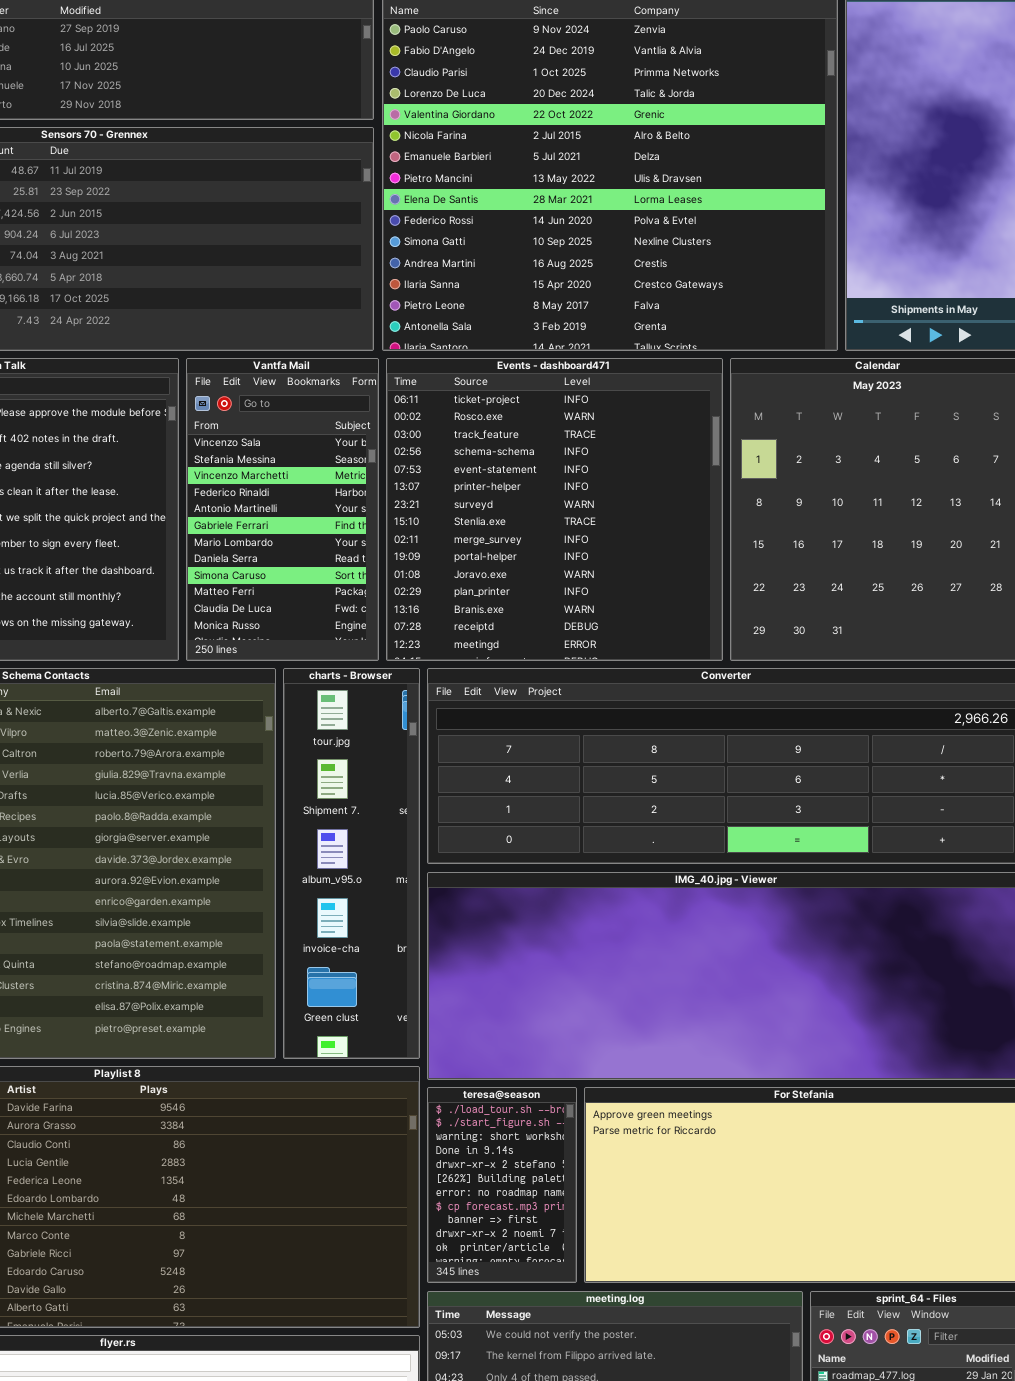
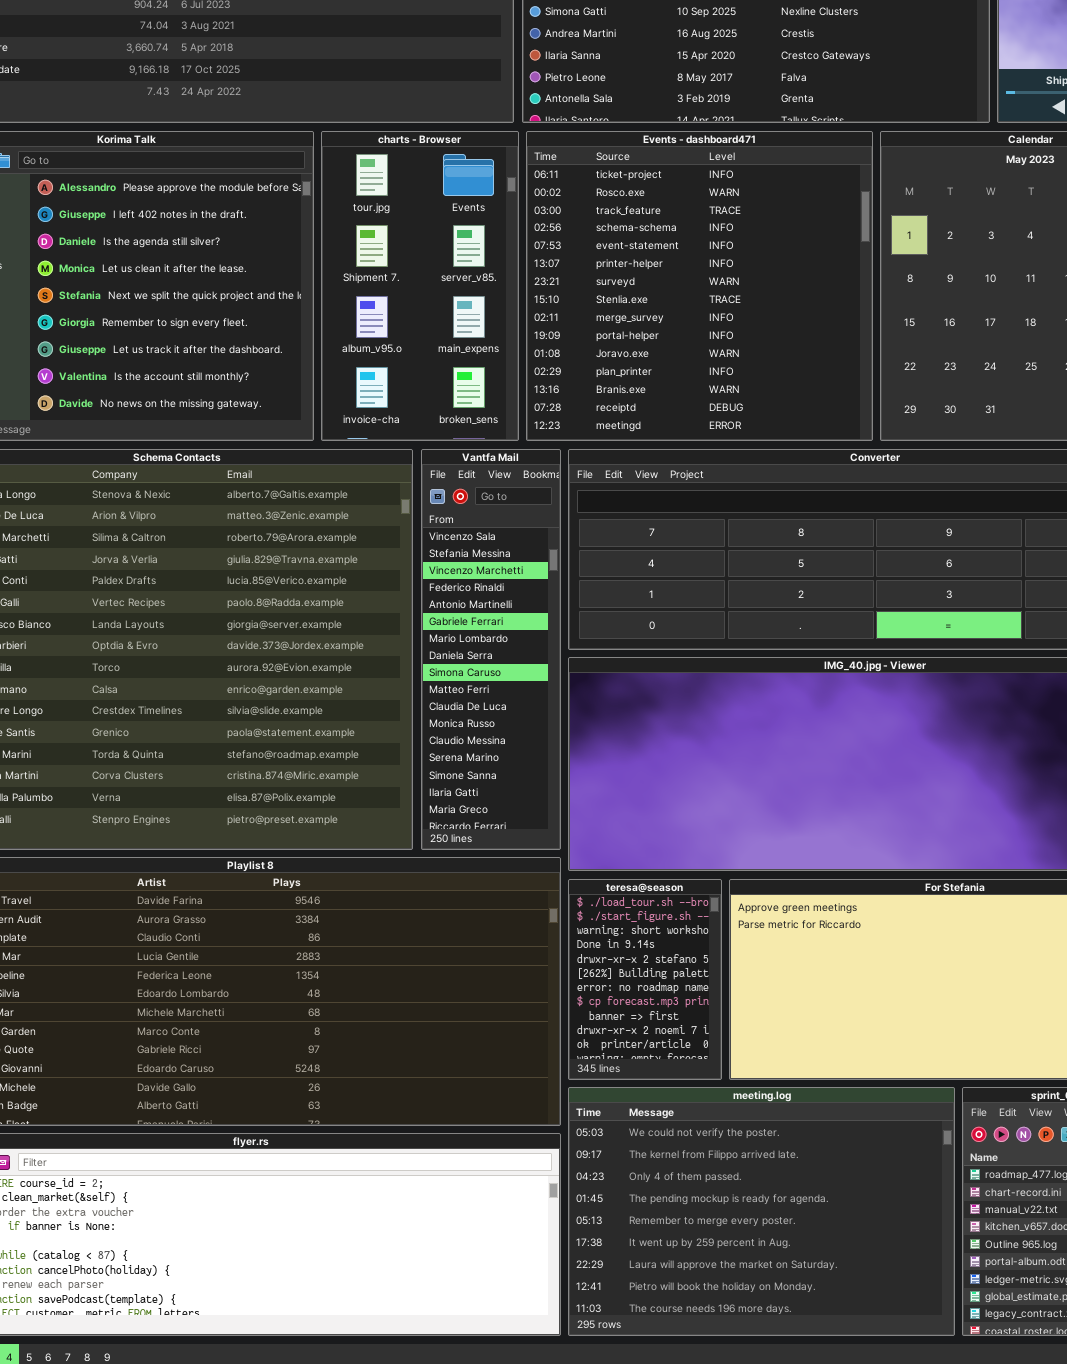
Vantfa Mail: [186,358,379,661] -> [421,449,561,850], moved, resized
charts - Browser: [283,668,420,1059] -> [321,131,519,441], moved, resized

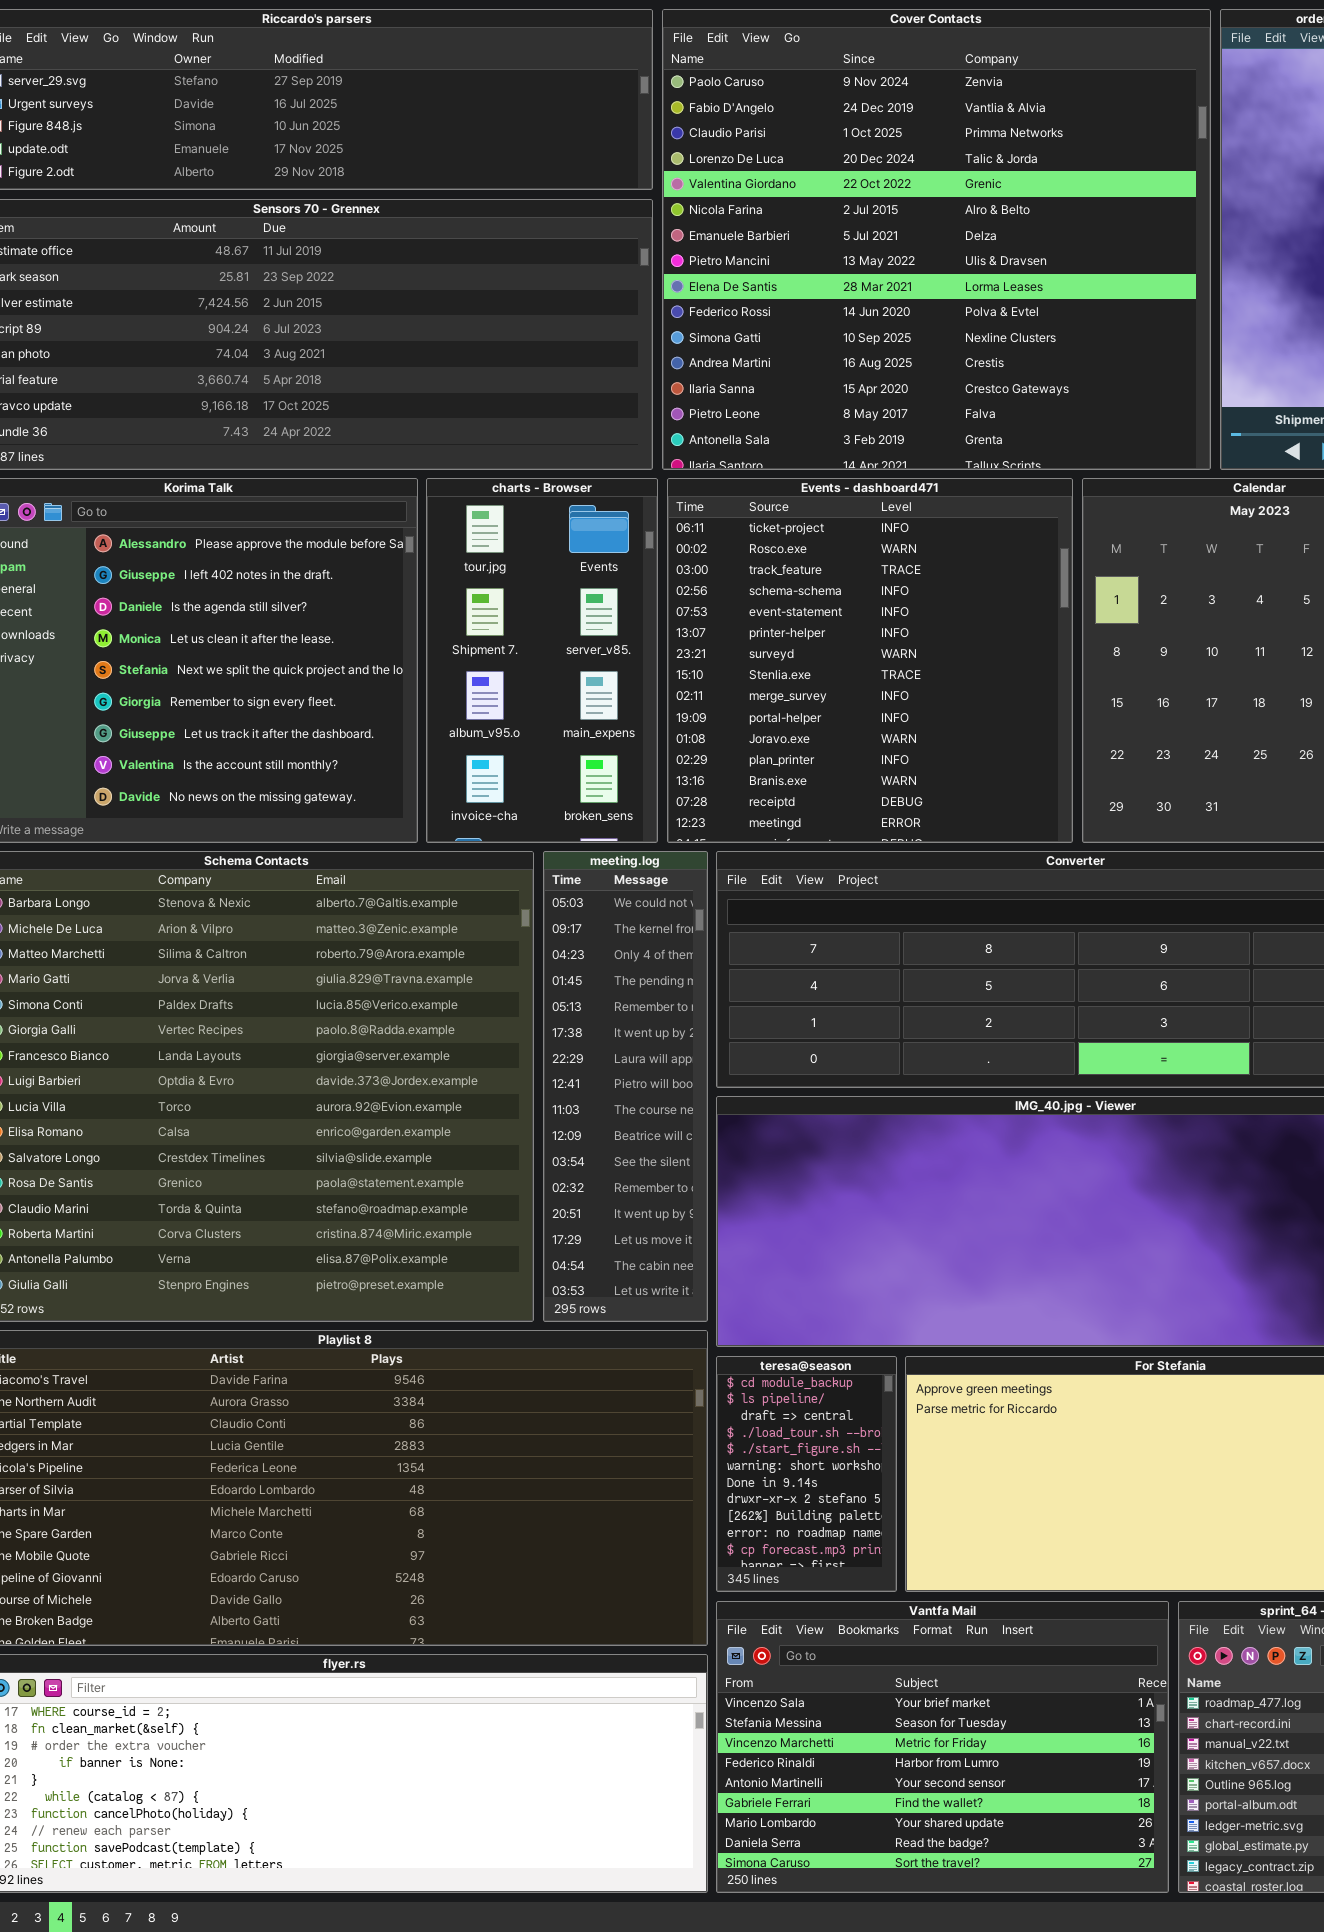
Vantfa Mail: [421,449,561,850] -> [716,1601,1169,1893], moved, resized
teresa@season: [568,879,722,1080] -> [716,1356,897,1592], scrolled up 3 rows
meeting.log: [568,1087,955,1336] -> [543,851,708,1322], moved, resized

